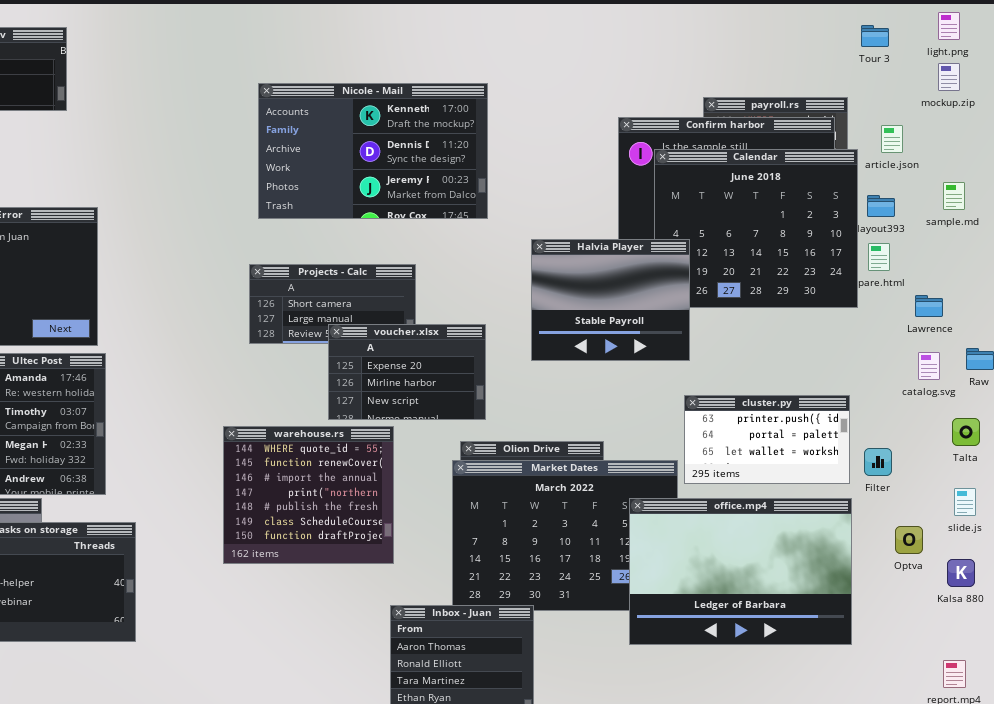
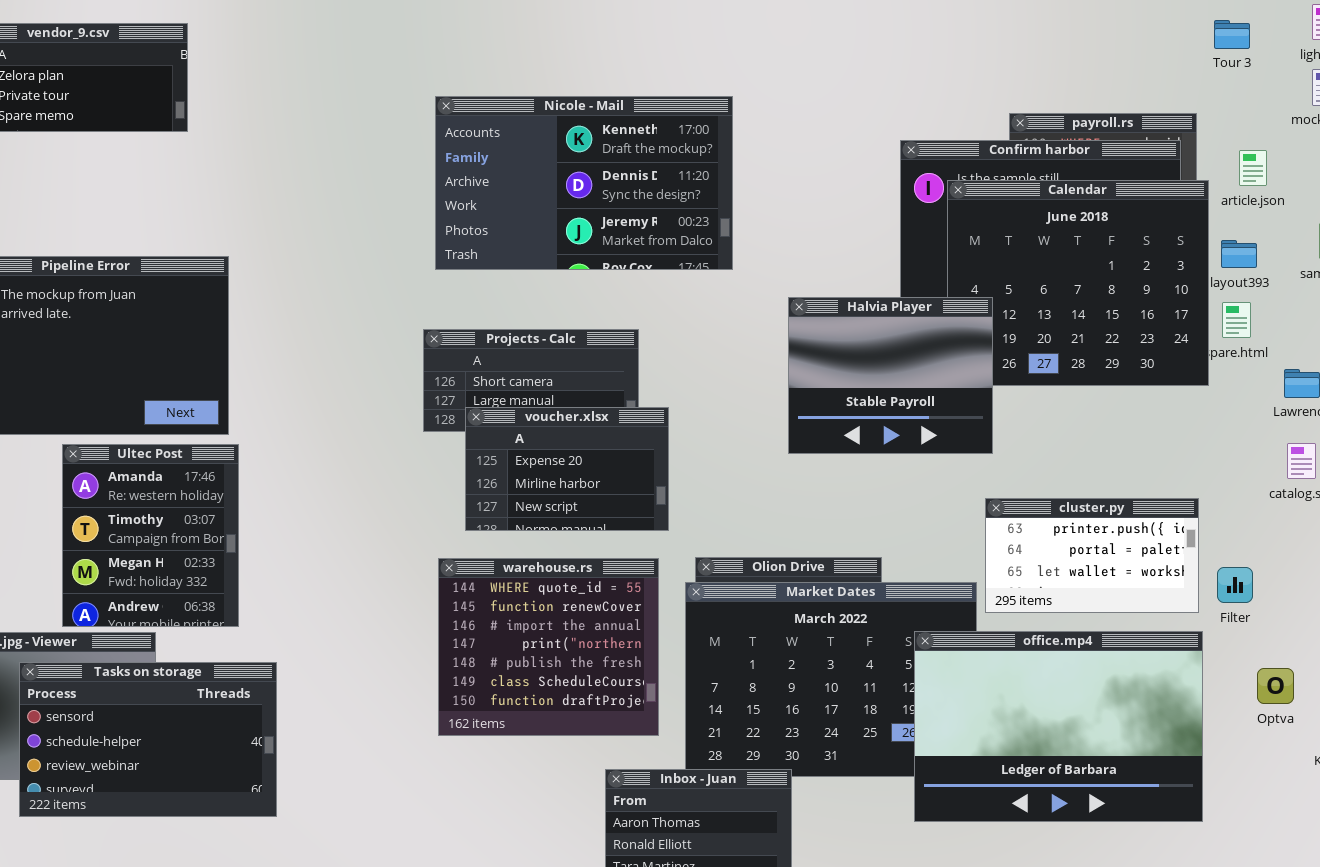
voucher.xlsx: [328,324,486,420] -> [465,407,669,531], moved
warehouse.rs: [223,426,394,564] -> [438,558,659,736], moved

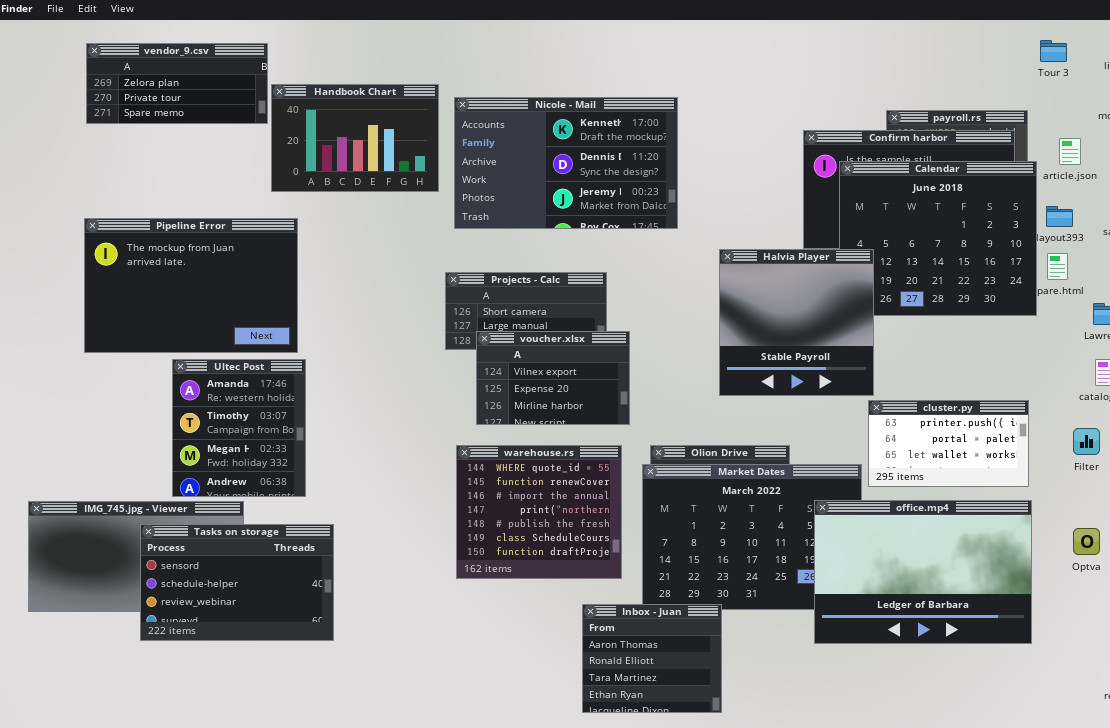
Handbook Chart: none -> [271,84,439,192], opened
Halvia Player: [788,297,993,454] -> [719,249,874,396], resized
voucher.xlsx: [465,407,669,531] -> [476,331,630,425], scrolled up 1 row
Filter: [1217,567,1253,603] -> [1073,428,1100,455], moved

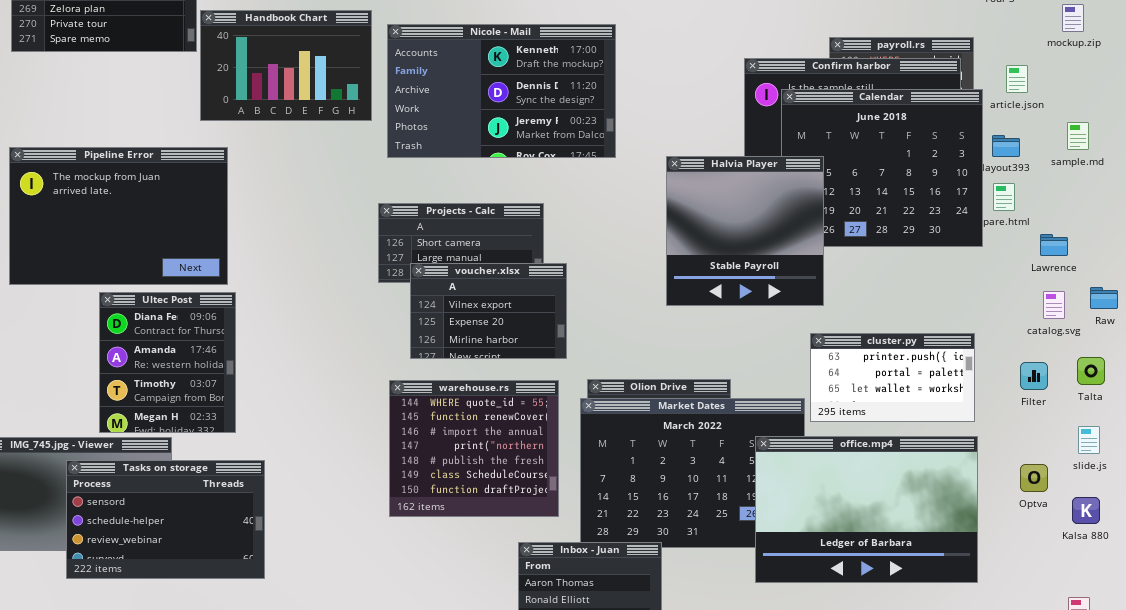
Halvia Player: [719,249,874,396] -> [666,156,824,306], moved
Ultec Post: [172,359,306,497] -> [99,292,236,433], scrolled up 1 row

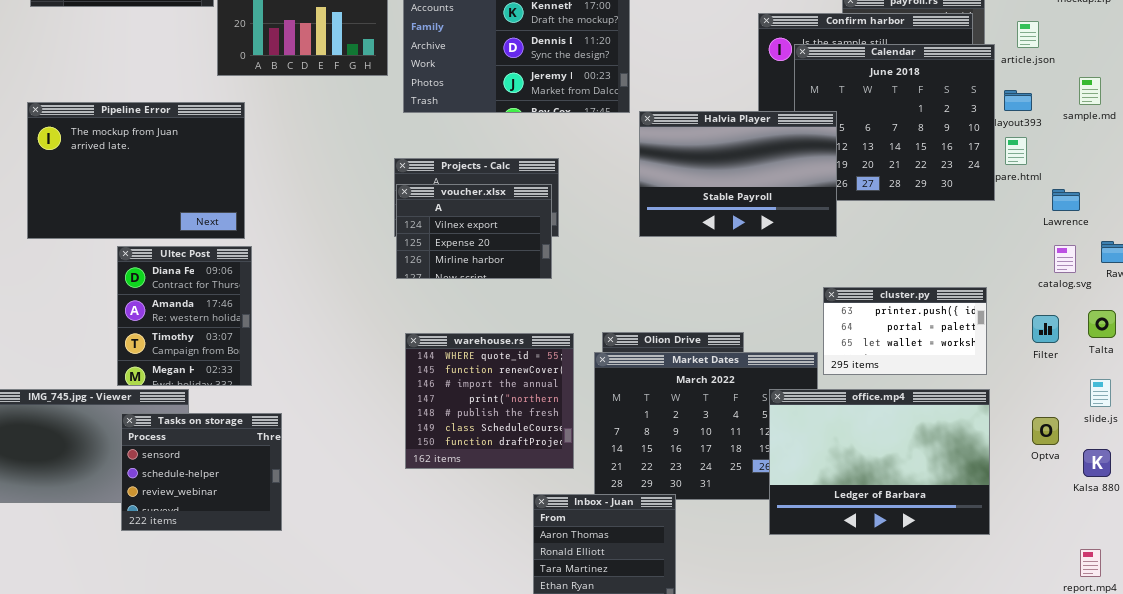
Halvia Player: [666,156,824,306] -> [639,111,837,237], resized
voucher.xlsx: [410,263,567,359] -> [396,184,552,279], moved
Tasks on storage: [66,460,265,579] -> [121,413,282,531], resized

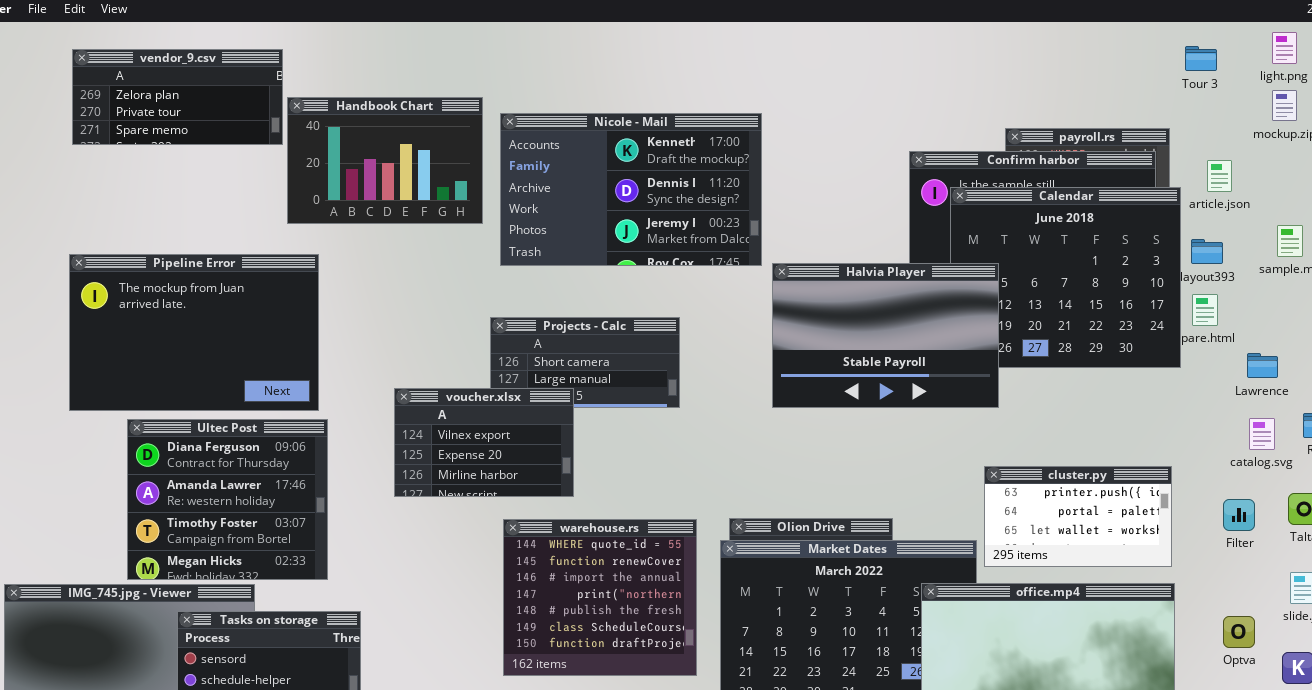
voucher.xlsx: [396,184,552,279] -> [394,388,574,497], moved
Ultec Post: [117,246,252,386] -> [127,419,328,580], resized

